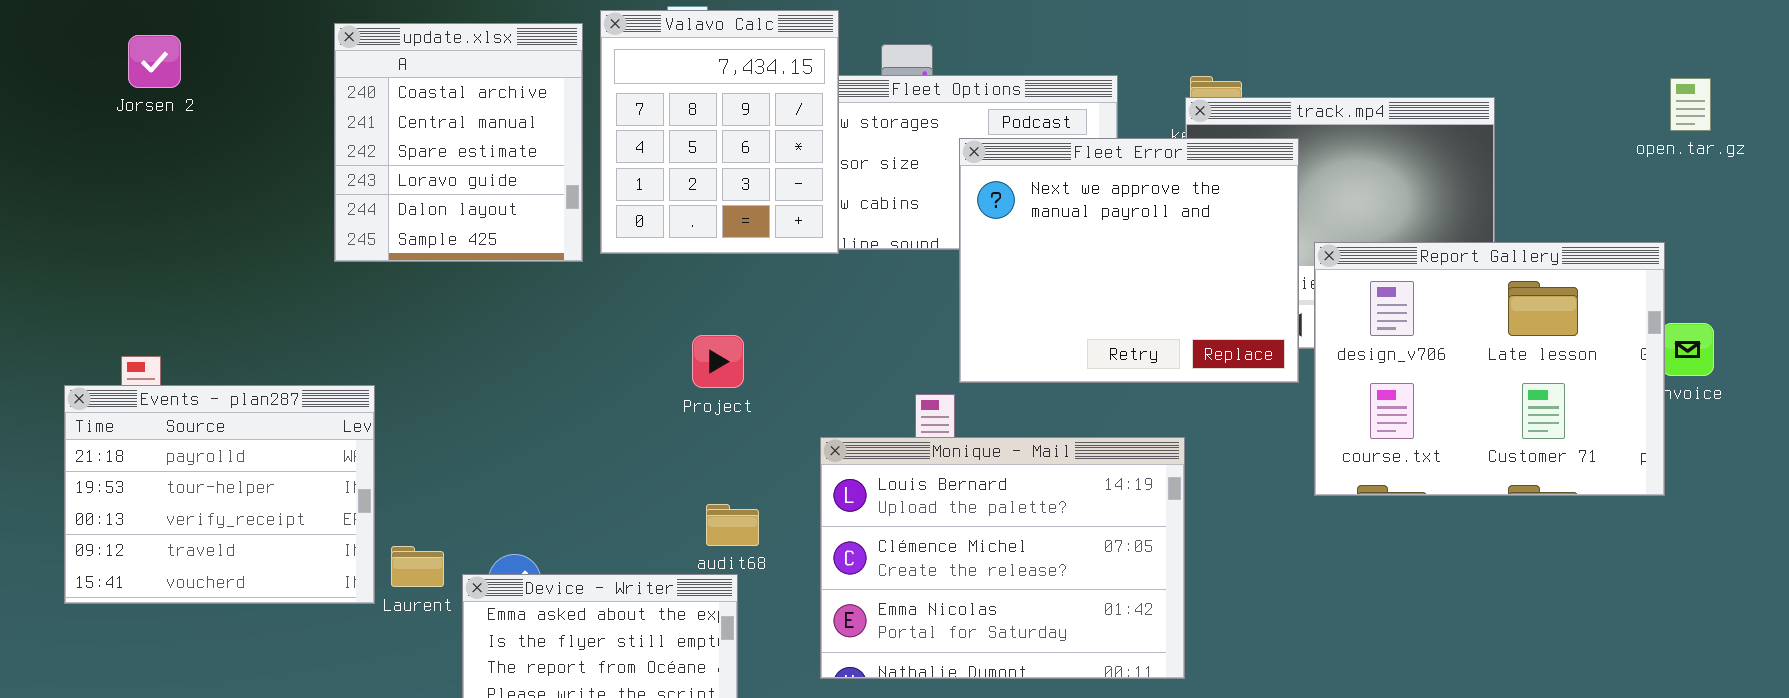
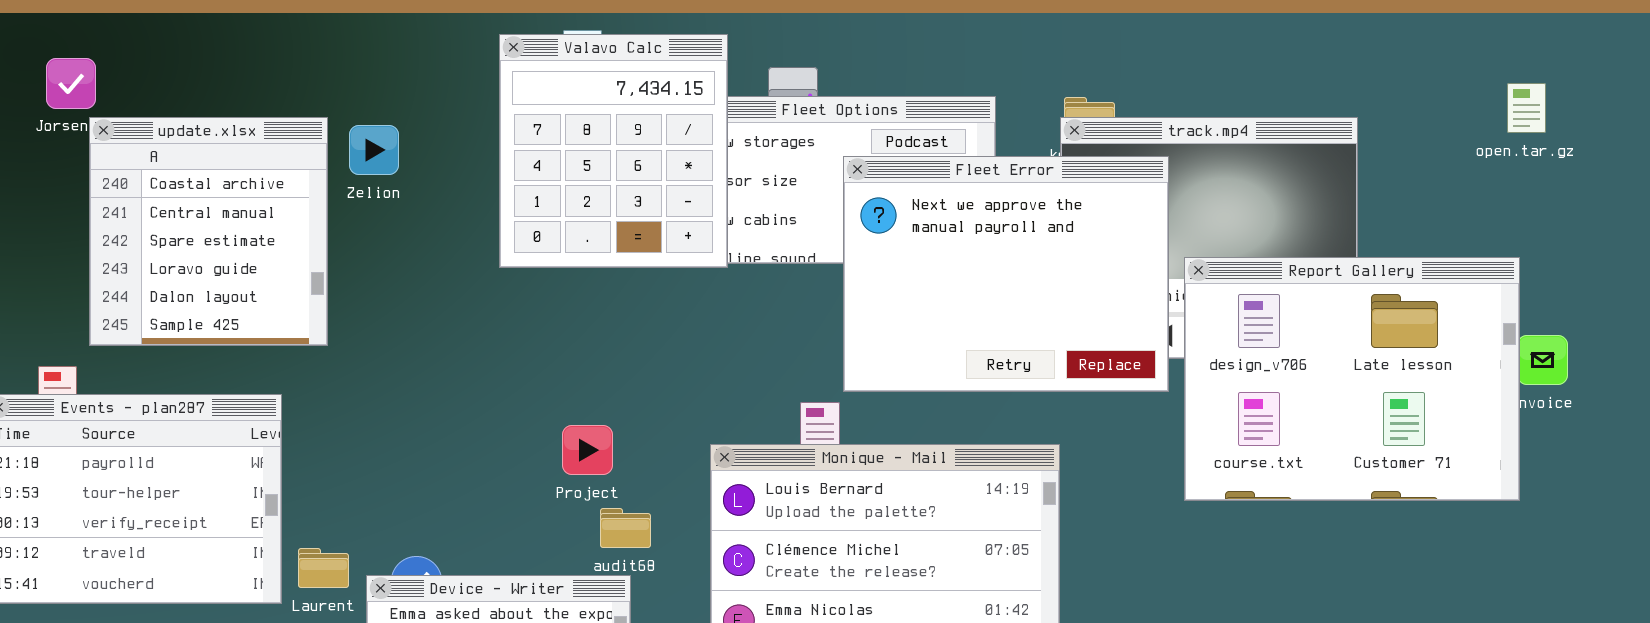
update.xlsx: [334,23,583,262] -> [89,117,328,346], moved
open.tar.gz: [1670,78,1711,131] -> [1507,83,1546,133], moved
Project: [692,335,744,388] -> [562,425,613,475], moved

